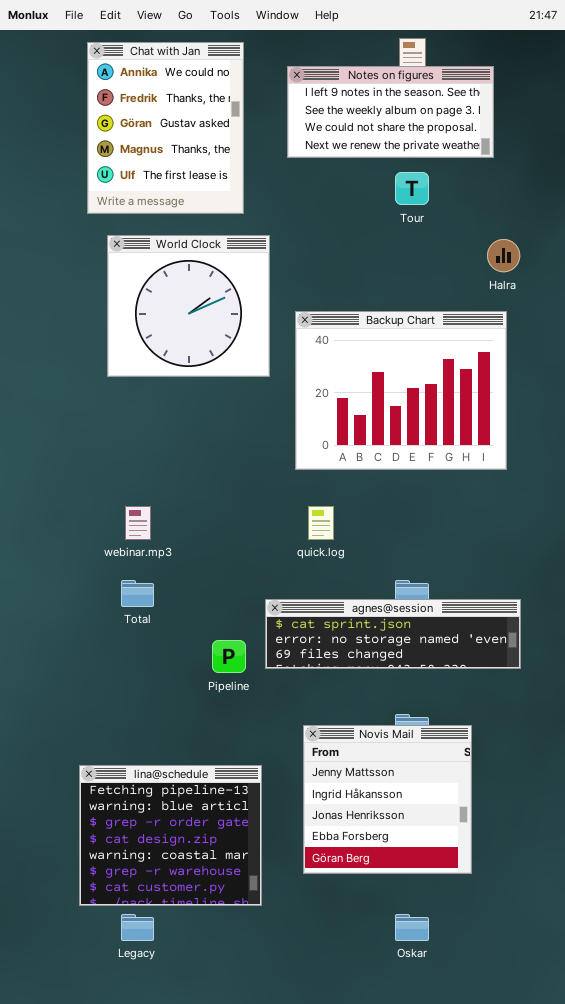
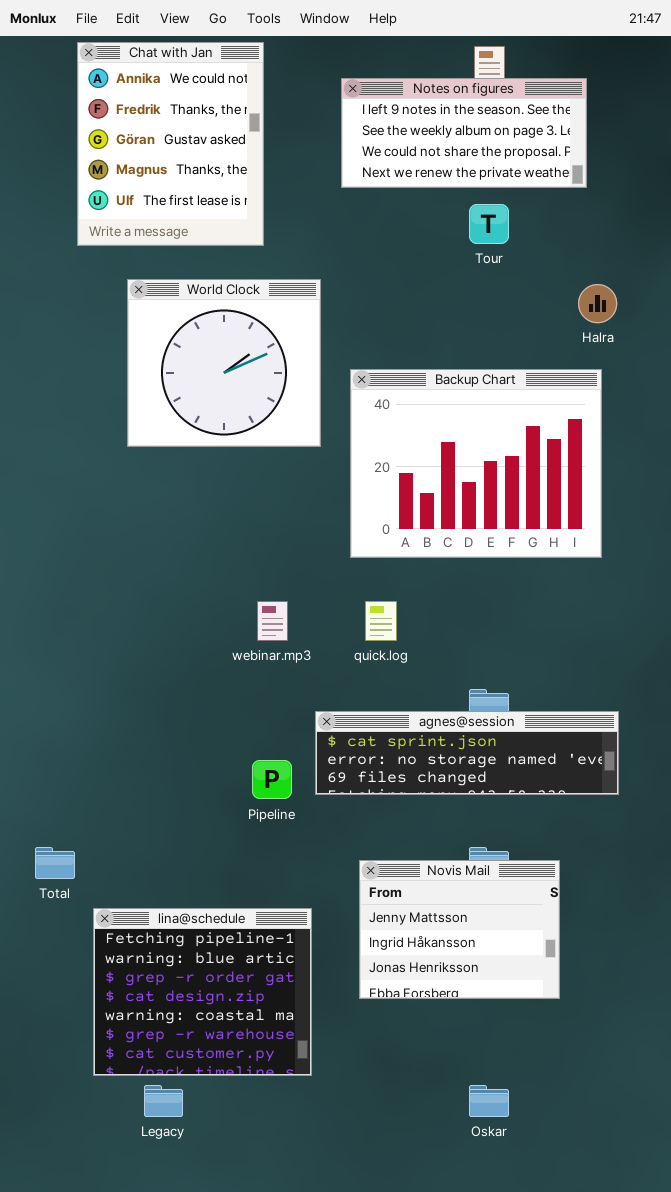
Chat with Jan: [87,42,244,214] -> [77,42,264,246], moved
webinar.mp3: [125,506,151,540] -> [257,601,288,641], moved
Total: [121,580,154,607] -> [35,847,75,879], moved
Novis Mail: [303,725,472,874] -> [359,860,560,999], resized

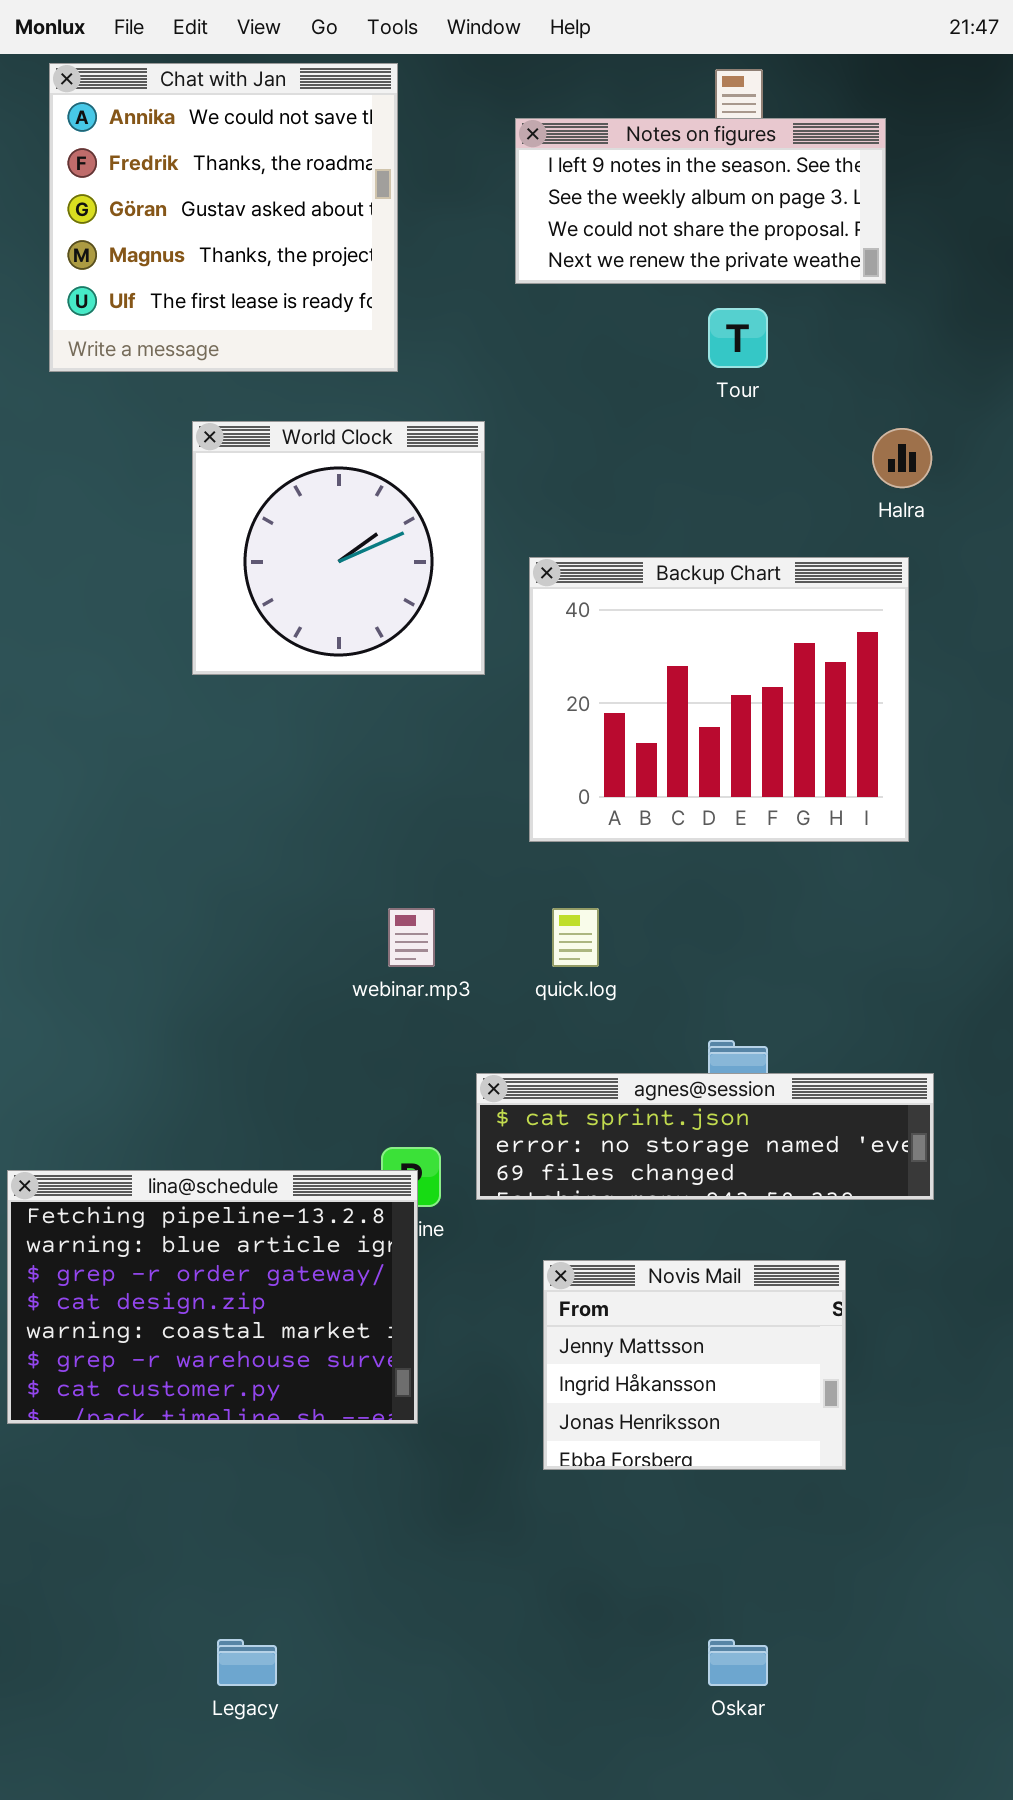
Chat with Jan: [77,42,264,246] -> [49,63,398,372], resized
Novis Mail: [359,860,560,999] -> [543,1260,846,1470], moved
lina@schedule: [93,908,312,1076] -> [7,1170,418,1424], moved, resized

